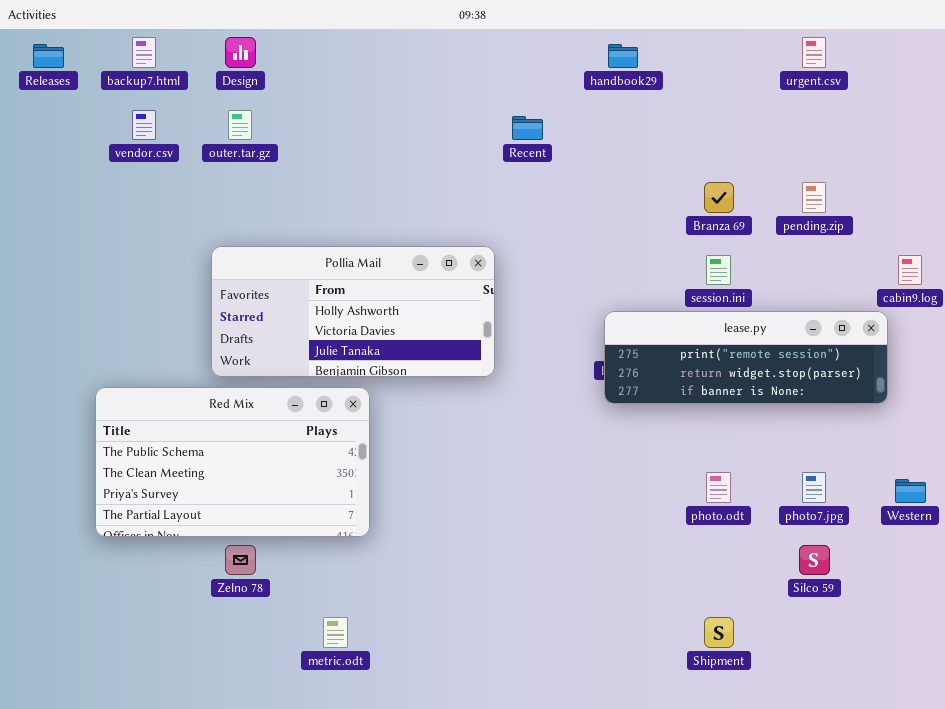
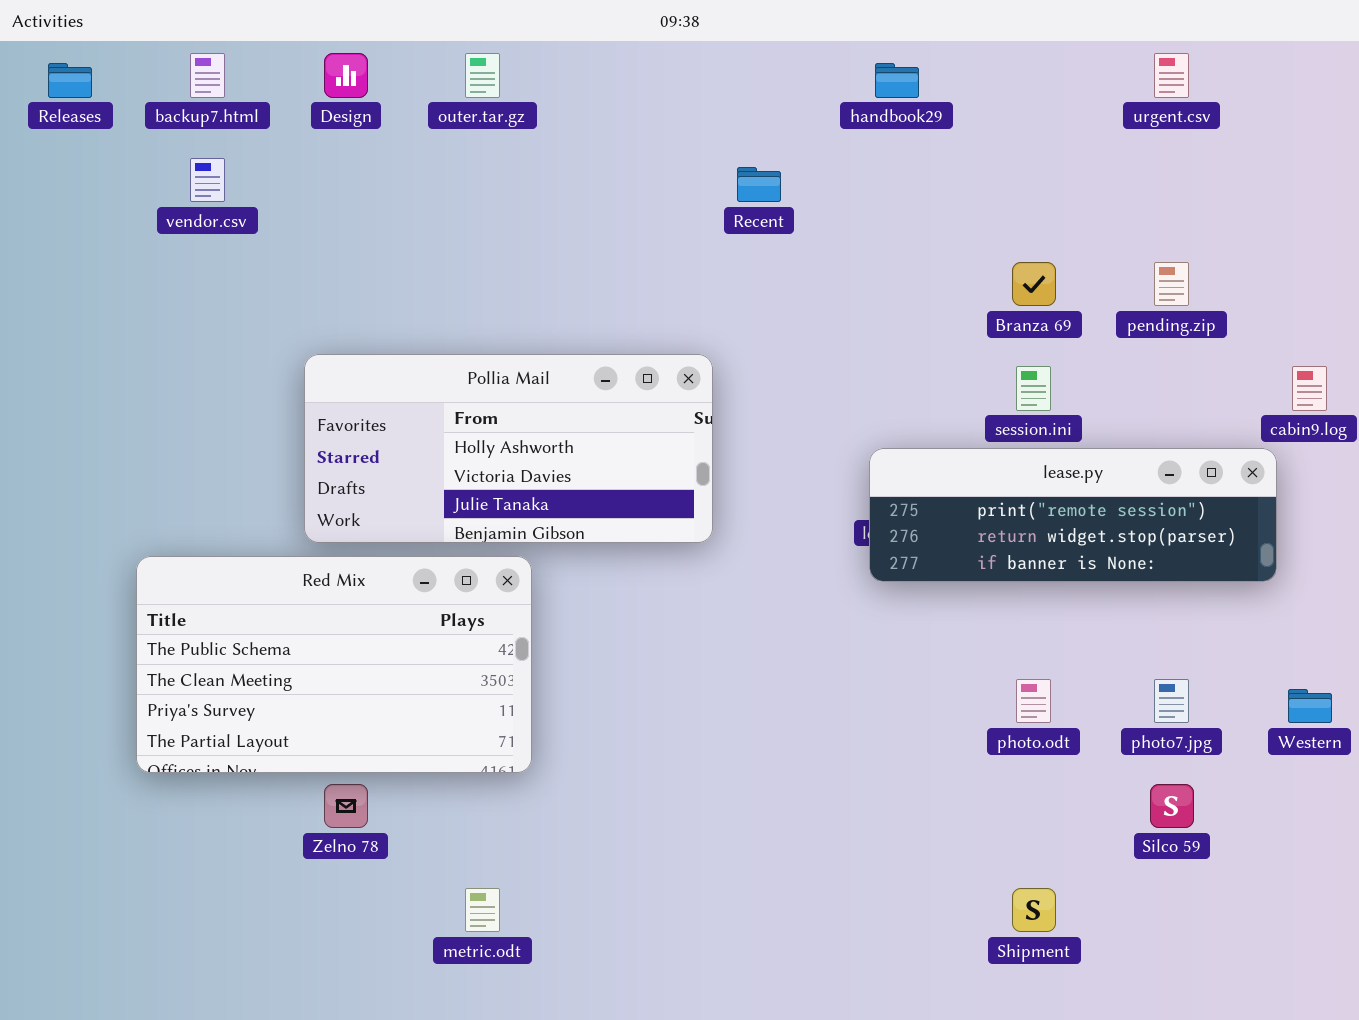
outer.tar.gz: [228,110,252,140] -> [465,53,500,98], moved

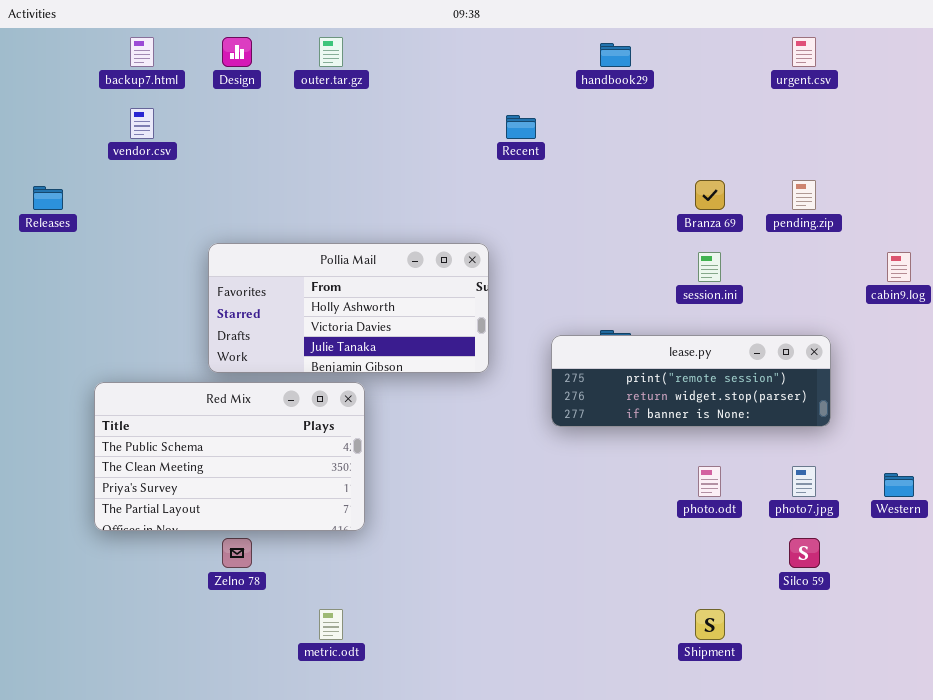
Releases: [48,63,92,98] -> [33,186,63,210], moved
lease.py: [869,448,1277,582] -> [551,335,831,427], moved

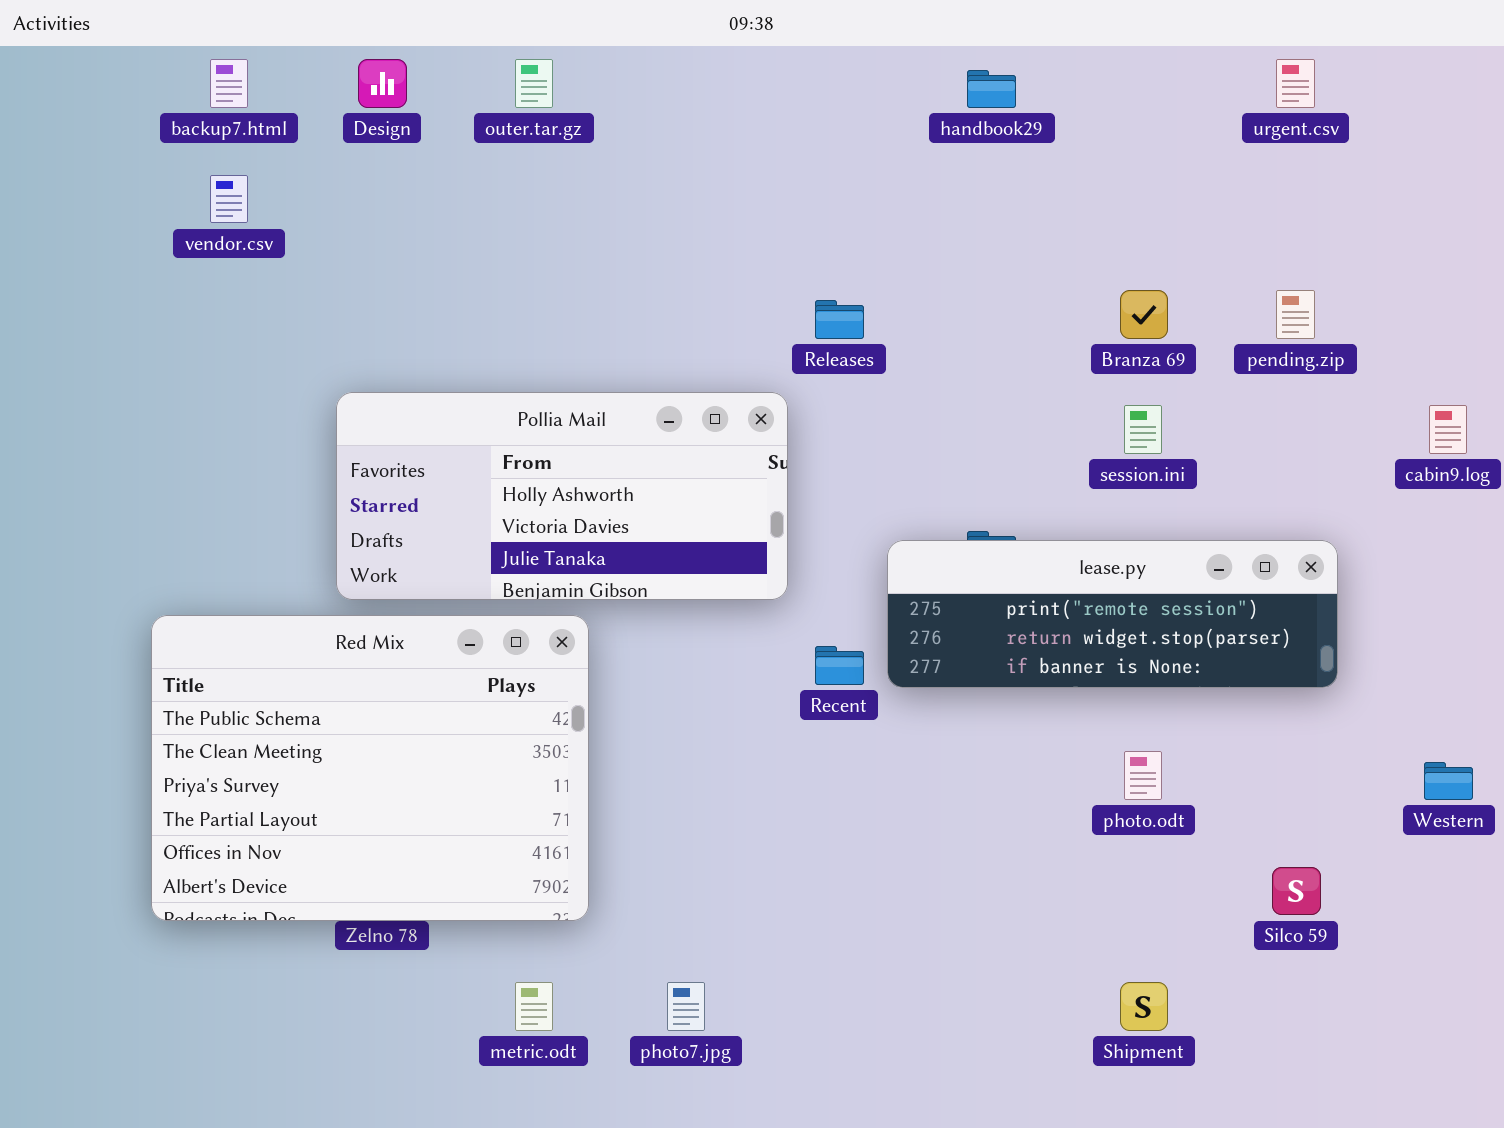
Recent: [506,115,536,139] -> [815,646,864,685], moved
Releases: [33,186,63,210] -> [815,300,864,339], moved
Red Mix: [94,382,365,531] -> [151,615,589,921], resized
photo7.jpg: [792,466,816,497] -> [667,982,705,1031], moved

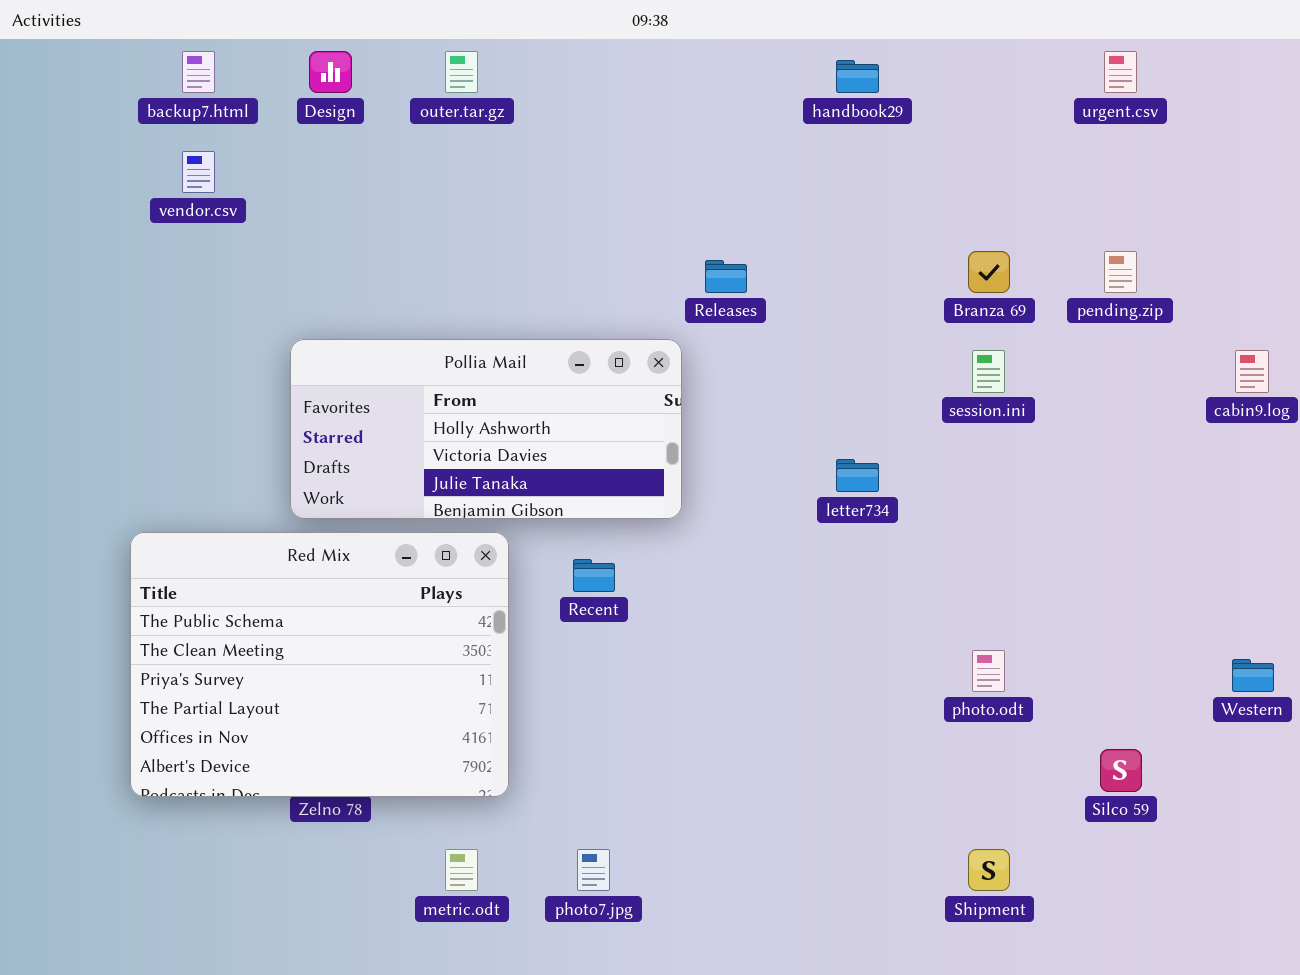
lease.py: [887,540,1338,688] -> none, closed
Recent: [815,646,864,685] -> [573,559,615,592], moved

